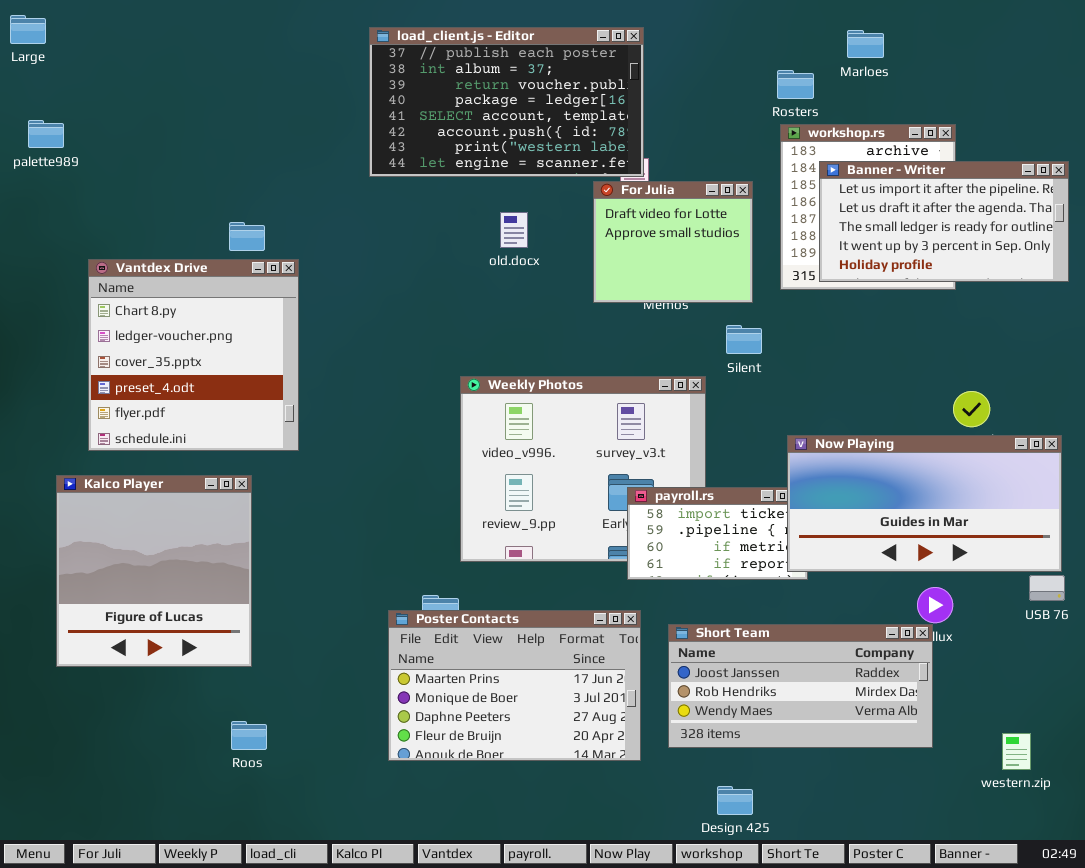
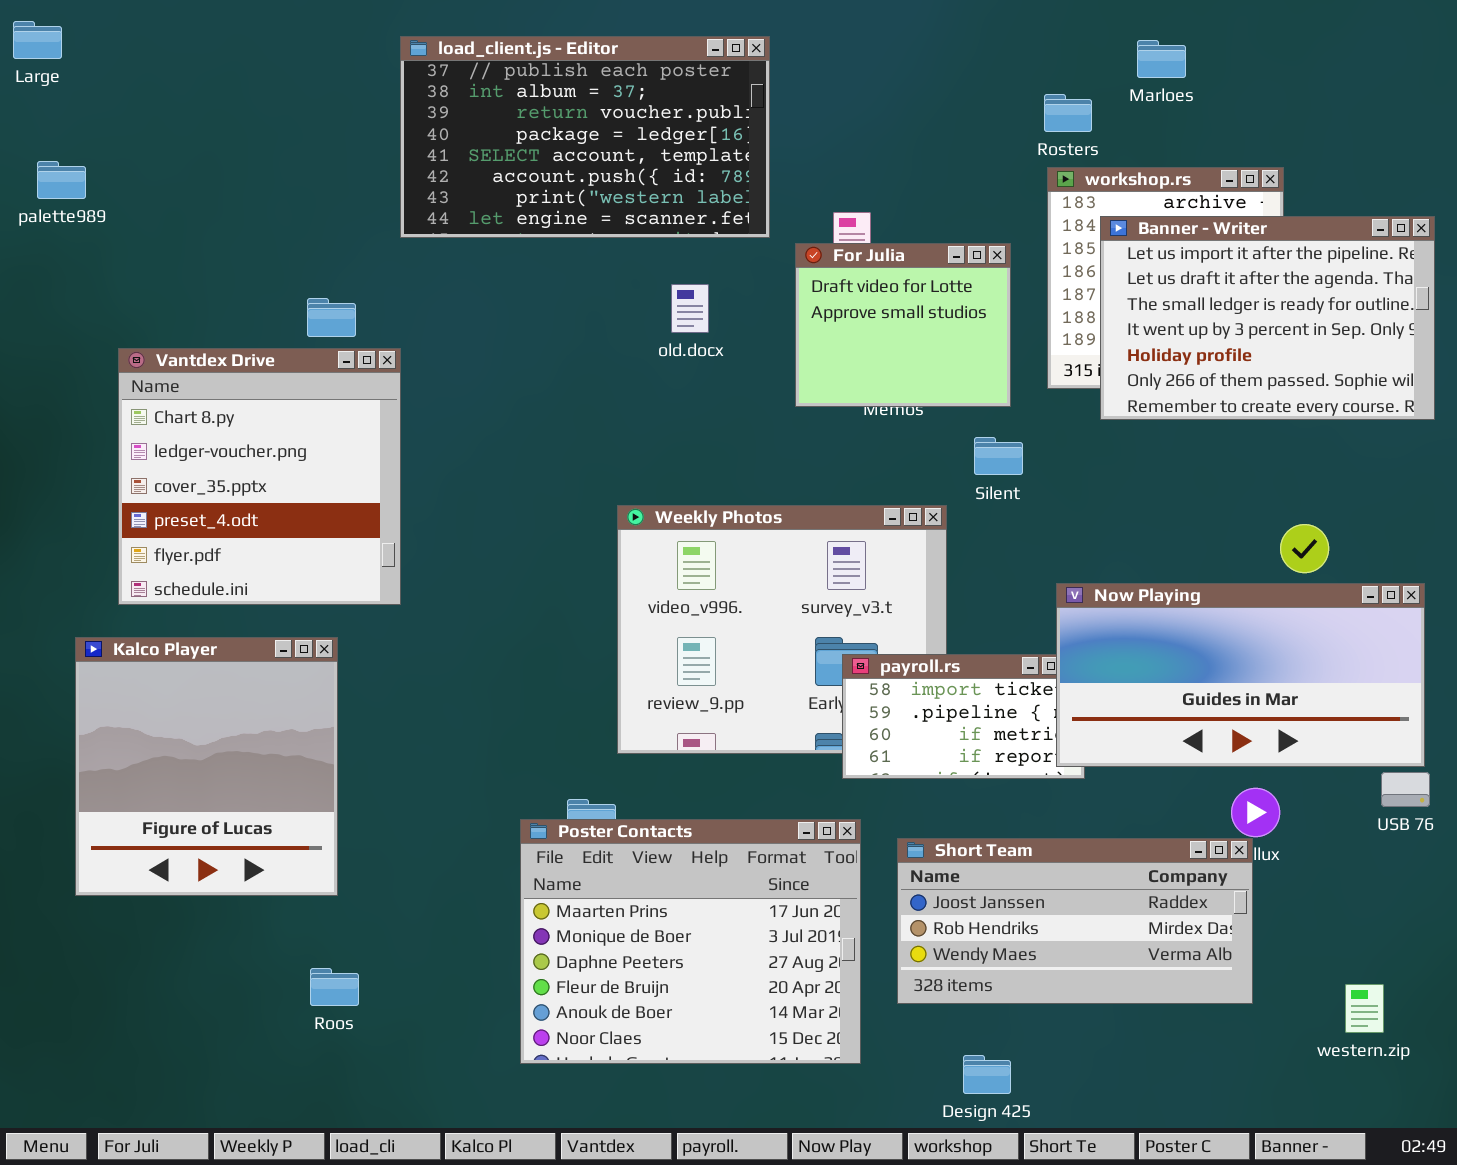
load_client.js - Editor: [369,27,644,177] -> [400,36,770,238], moved
Banner - Writer: [819,161,1069,282] -> [1100,216,1435,420], resized
Poster Contacts: [388,610,641,761] -> [520,819,861,1064], resized

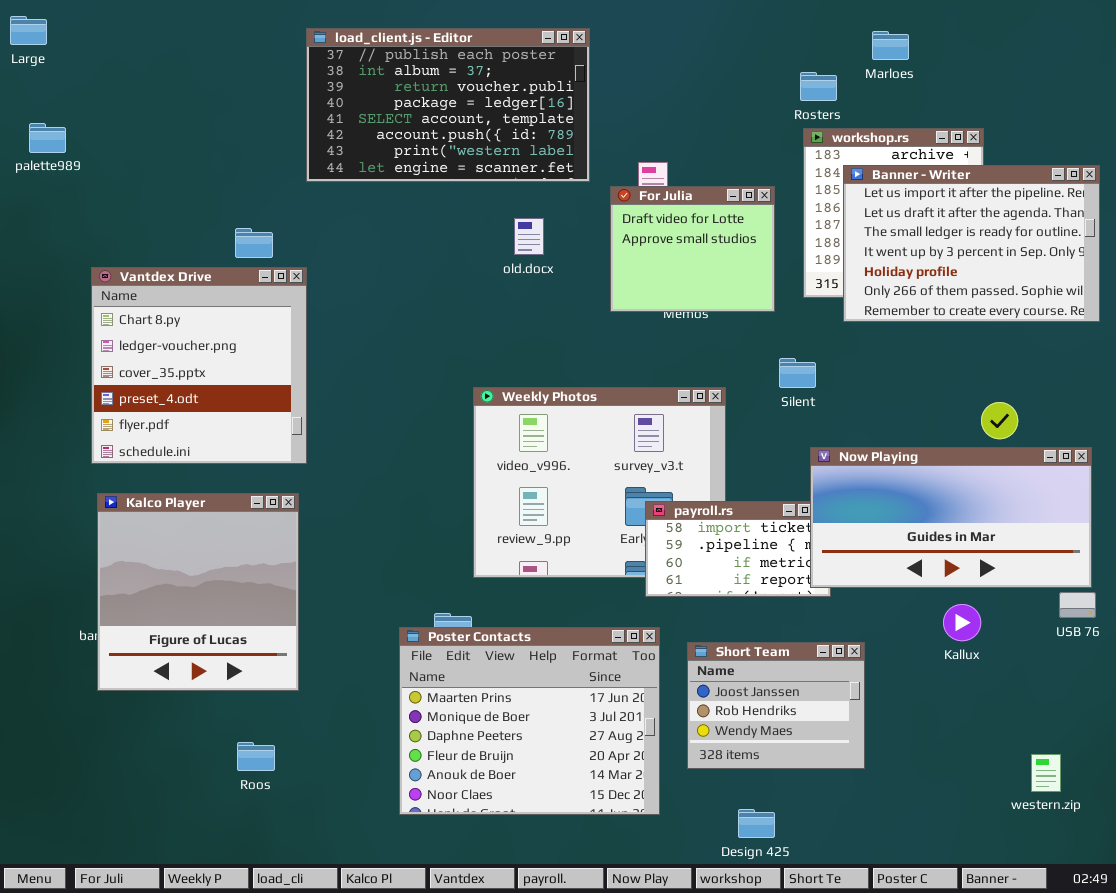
Silent: [974,437,1023,475] -> [779,358,816,388], moved
Kalco Player: [75,637,338,896] -> [97,493,299,691], moved
Short Team: [897,838,1253,1004] -> [687,642,865,769], resized

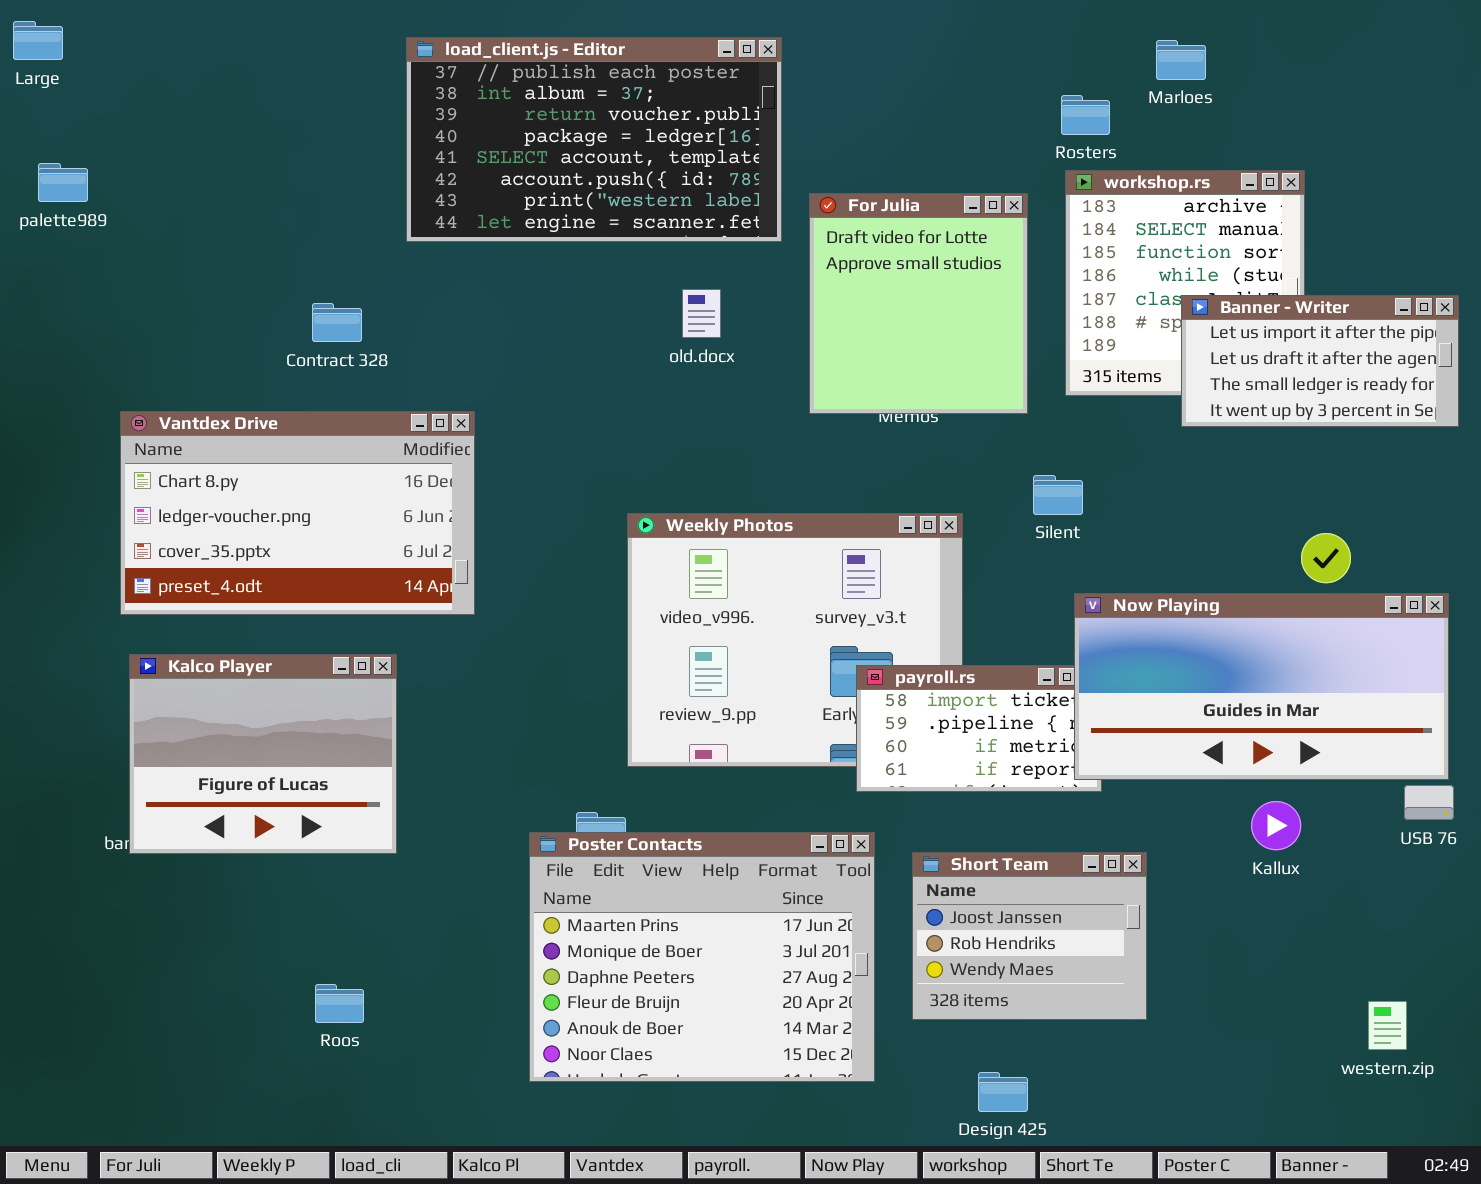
Banner - Writer: [843,165,1100,322] -> [1181,295,1459,427], resized
For Julia: [610,186,775,312] -> [809,193,1028,414], resized
Vantdex Drive: [91,267,307,464] -> [120,411,475,615], resized
Kalco Player: [97,493,299,691] -> [129,654,397,854], resized

